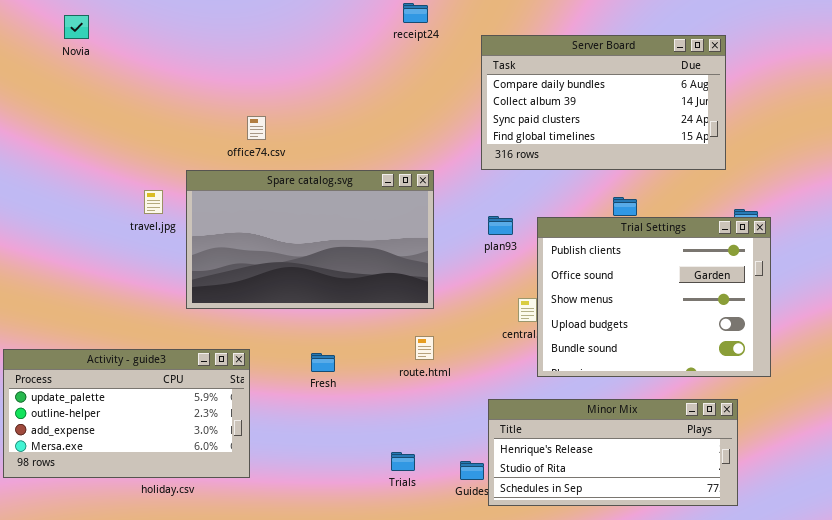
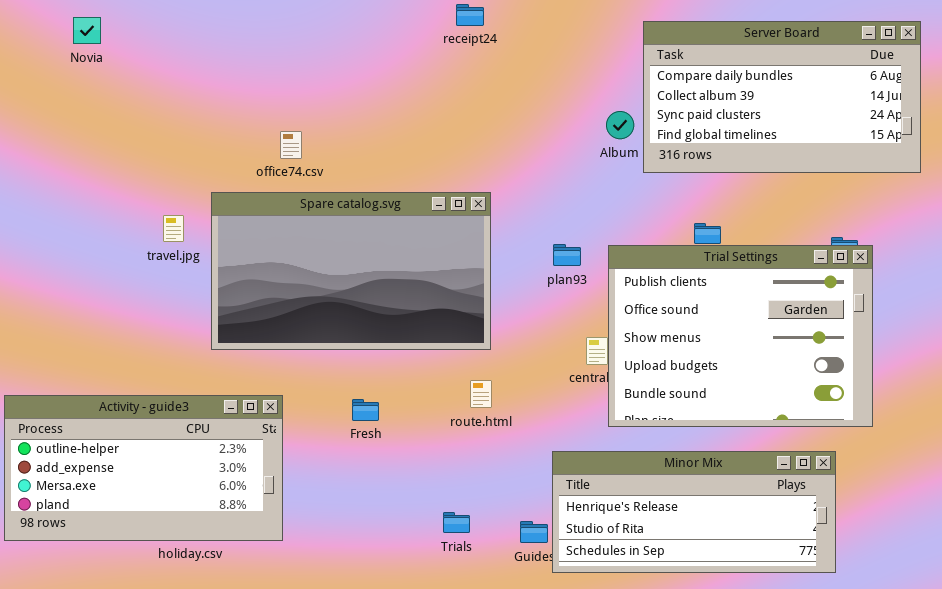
Server Board: [481,35,726,170] -> [643,21,921,173], moved
Activity - guide3: [3,349,250,478] -> [4,395,283,541], scrolled down 1 row

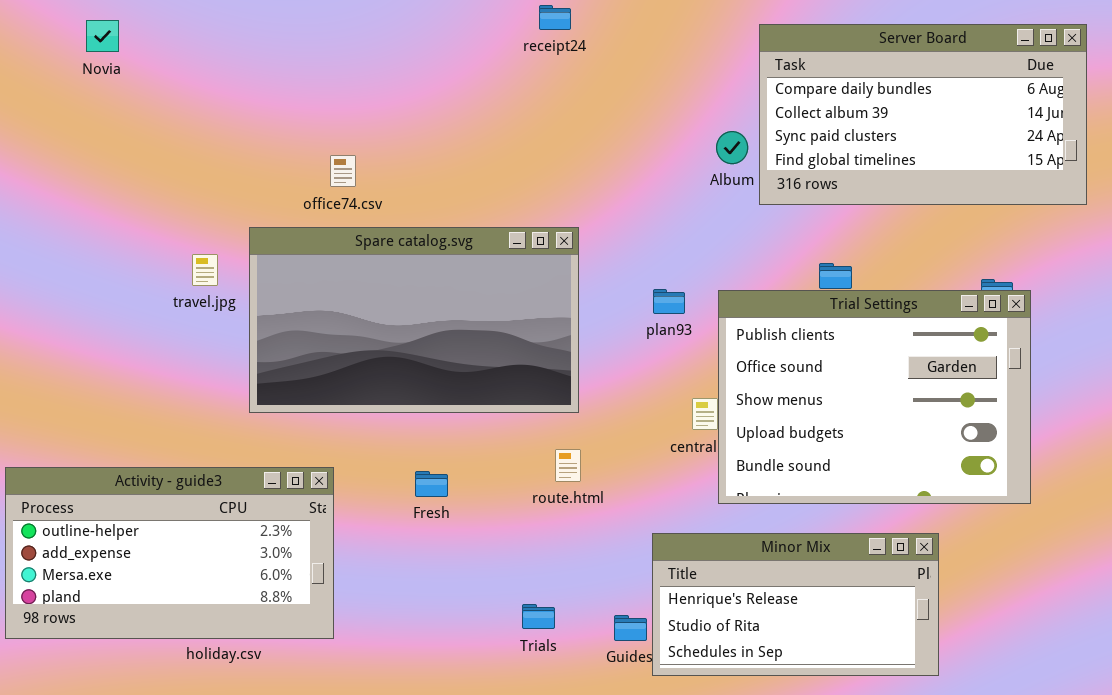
Minor Mix: [552,451,836,573] -> [652,533,939,676], resized

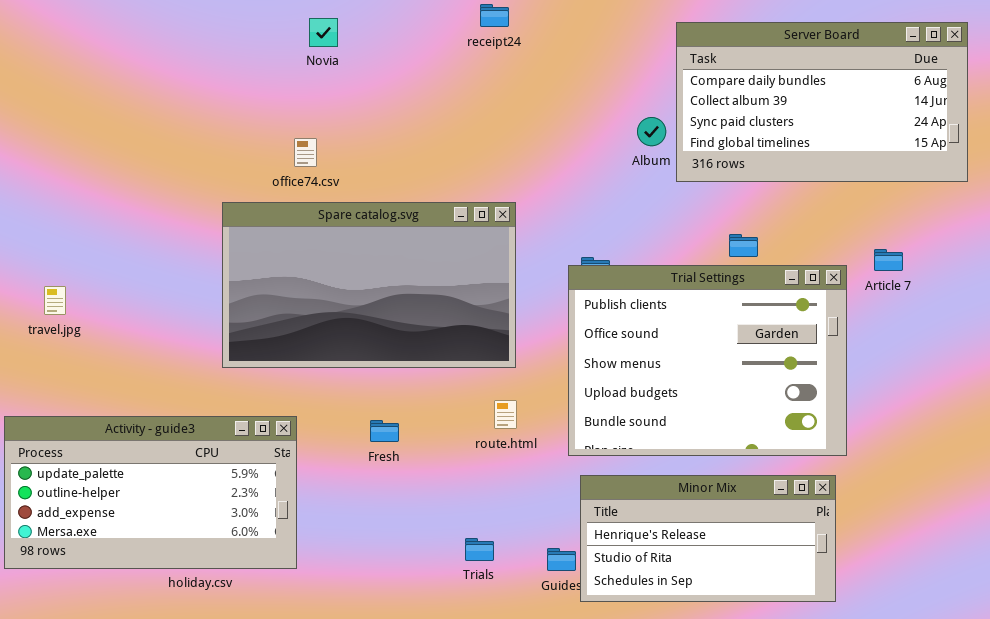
Novia: [86,20,119,52] -> [309,18,338,47], moved
travel.jpg: [192,254,218,286] -> [44,286,66,315], moved
Trial Settings: [718,290,1031,504] -> [568,265,847,456], moved
Activity - guide3: [5,467,334,639] -> [4,416,297,569], scrolled up 1 row

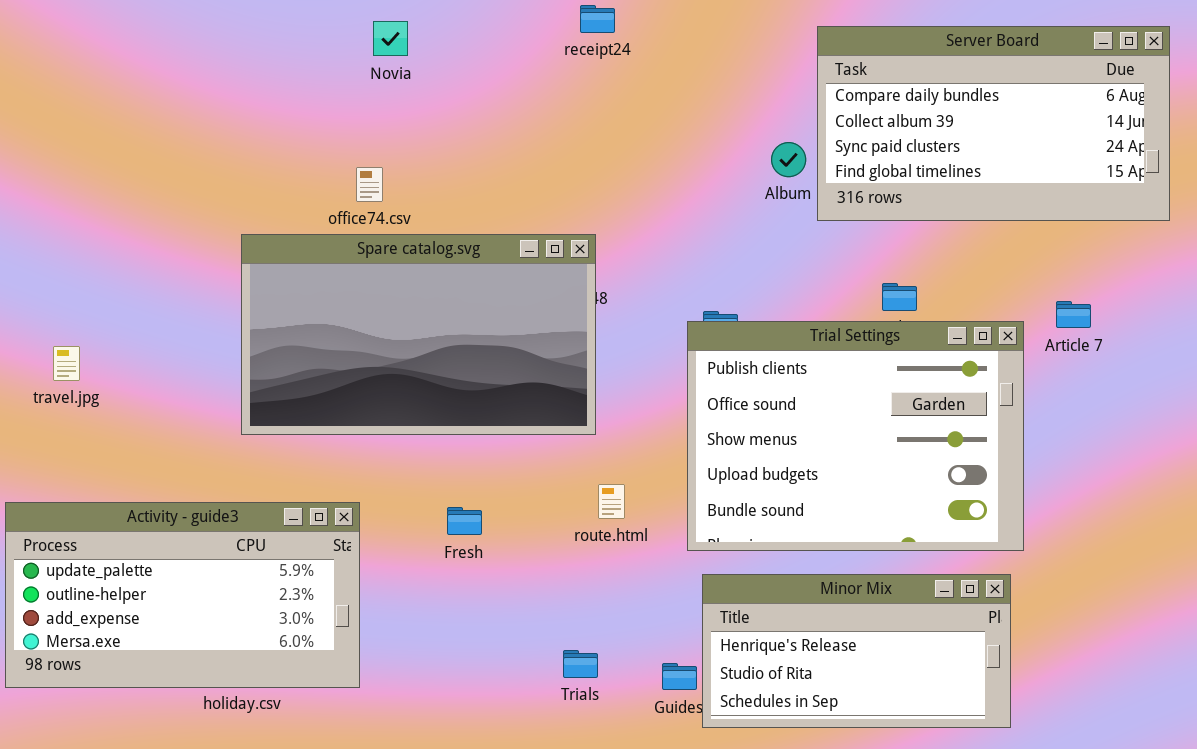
Spare catalog.svg: [222,202,516,368] -> [241,234,596,435], moved

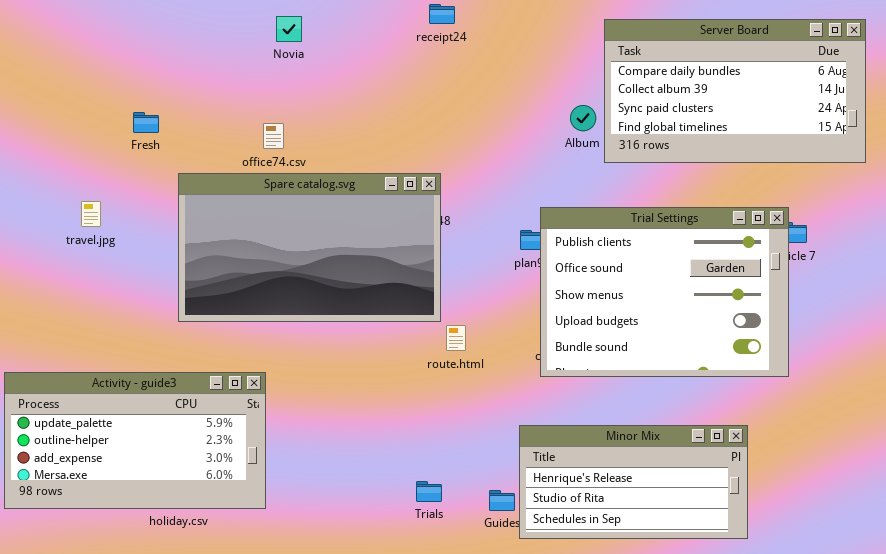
Trial Settings: [687,321,1024,551] -> [540,207,789,377], moved
travel.jpg: [53,346,80,381] -> [81,201,101,227], moved
route.html: [598,484,625,519] -> [446,325,466,351], moved
Fresh: [447,507,482,535] -> [133,112,159,133], moved

